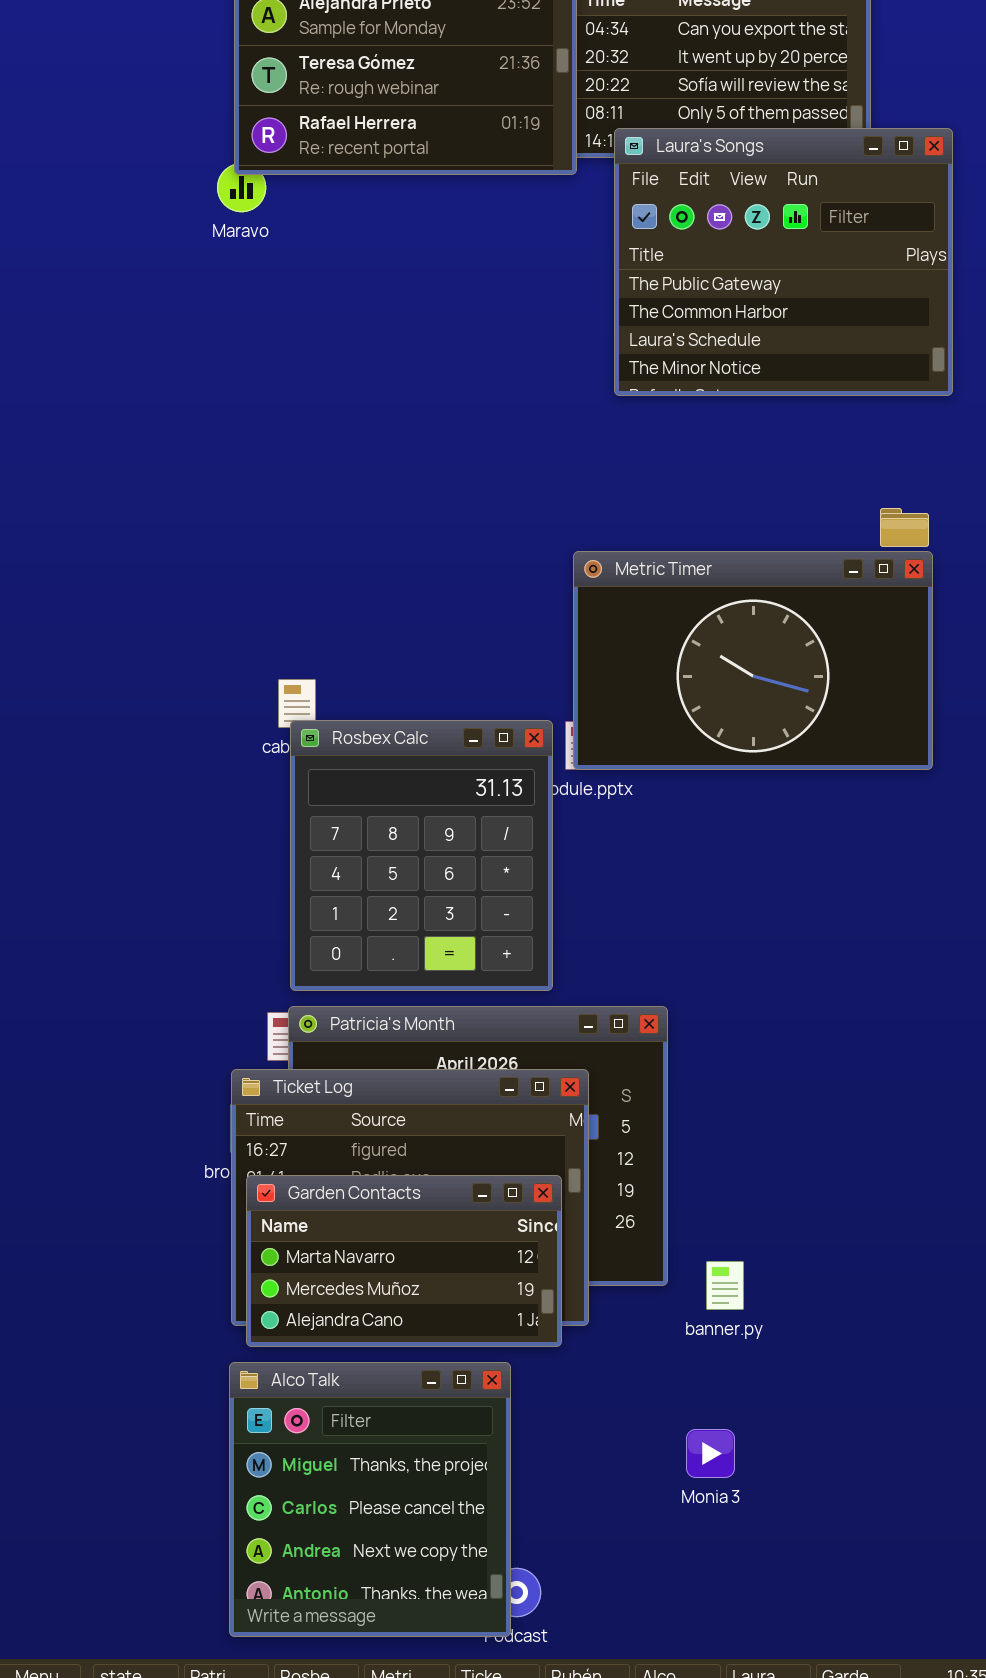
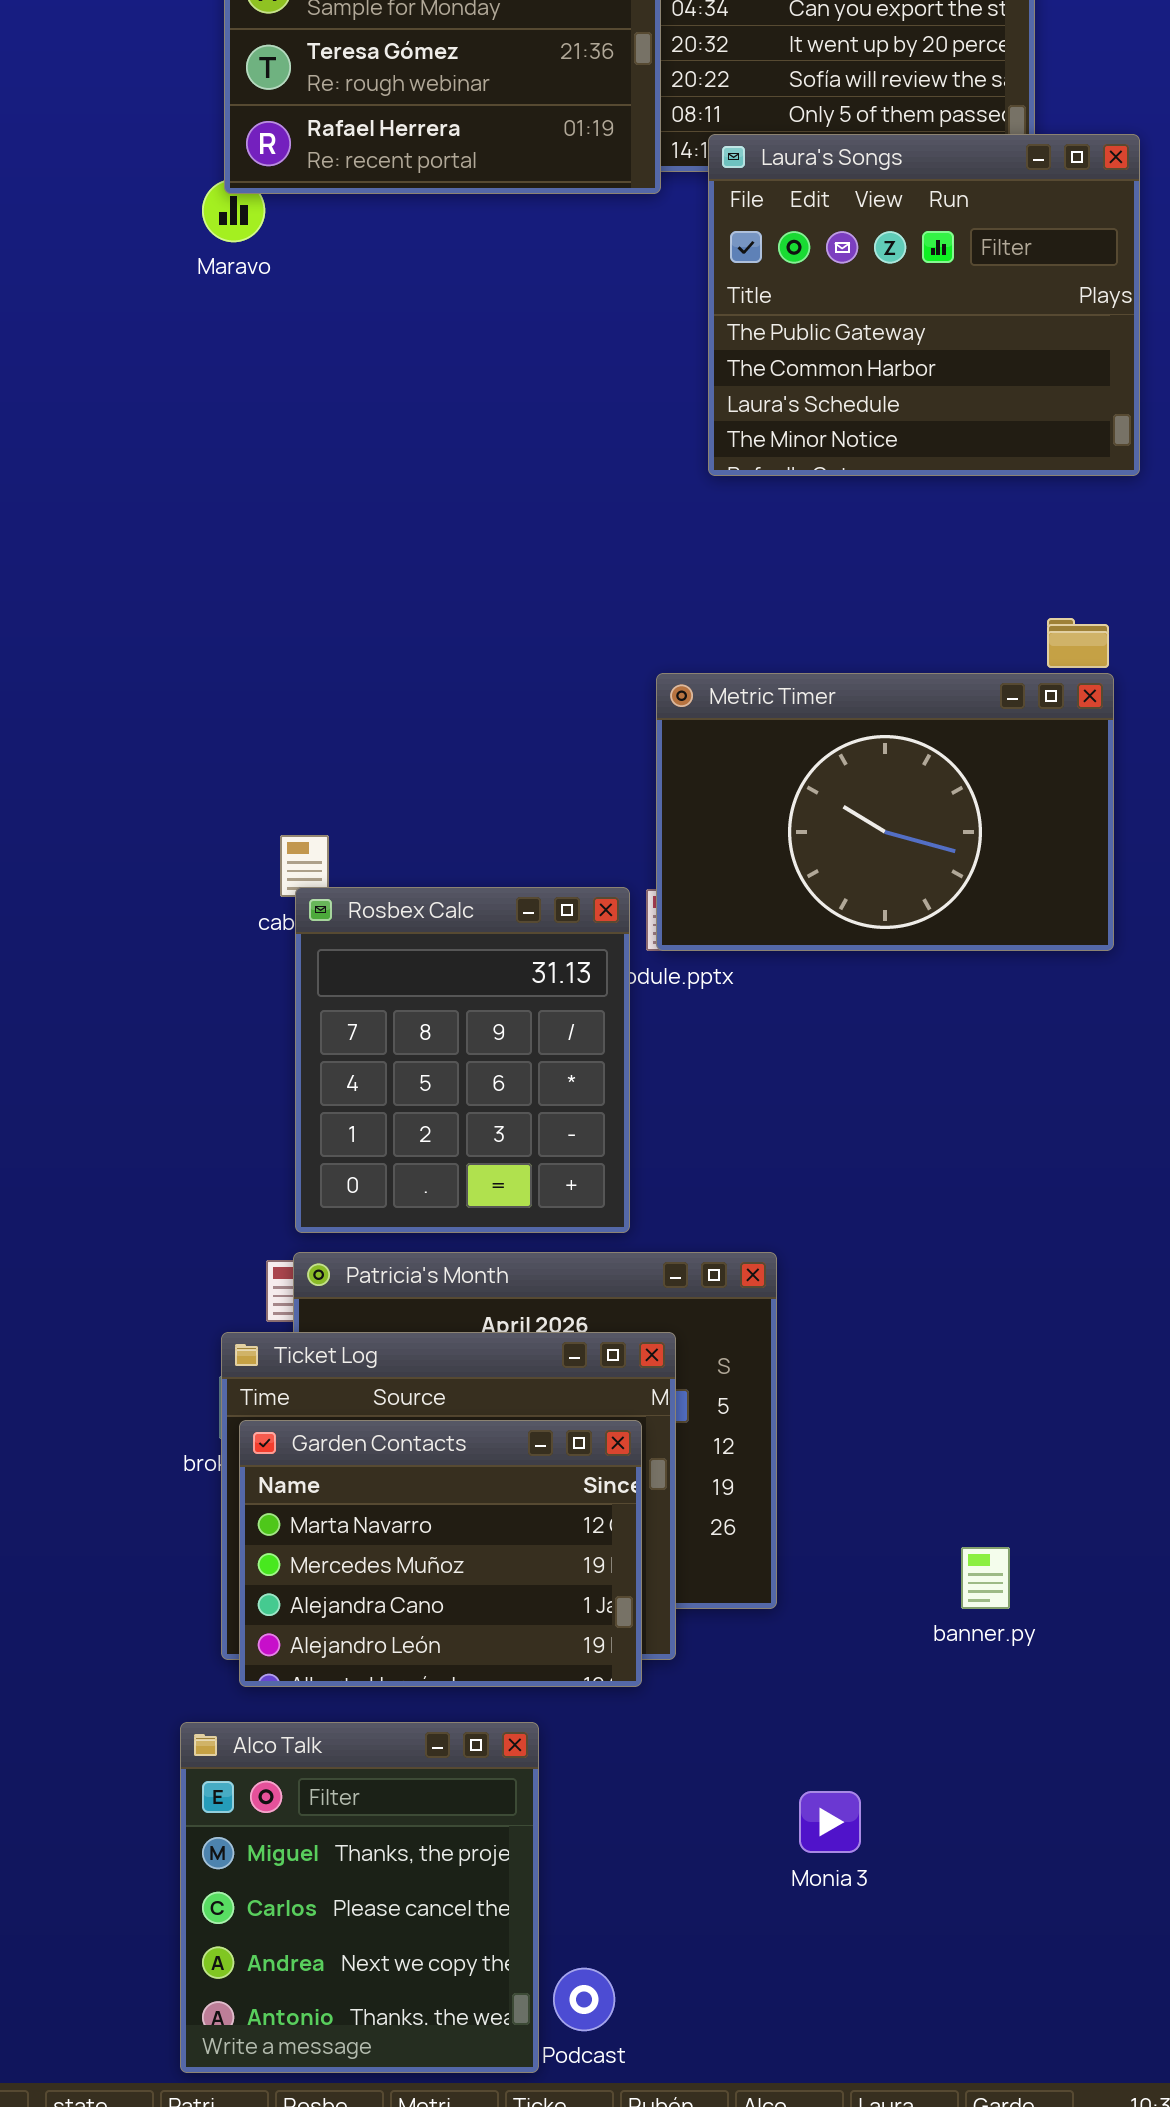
Garden Contacts: [246,1175,562,1347] -> [239,1420,642,1687], resized
banner.py: [706,1261,744,1310] -> [961,1547,1010,1609], moved
Alco Talk: [229,1362,511,1637] -> [180,1722,539,2073], moved

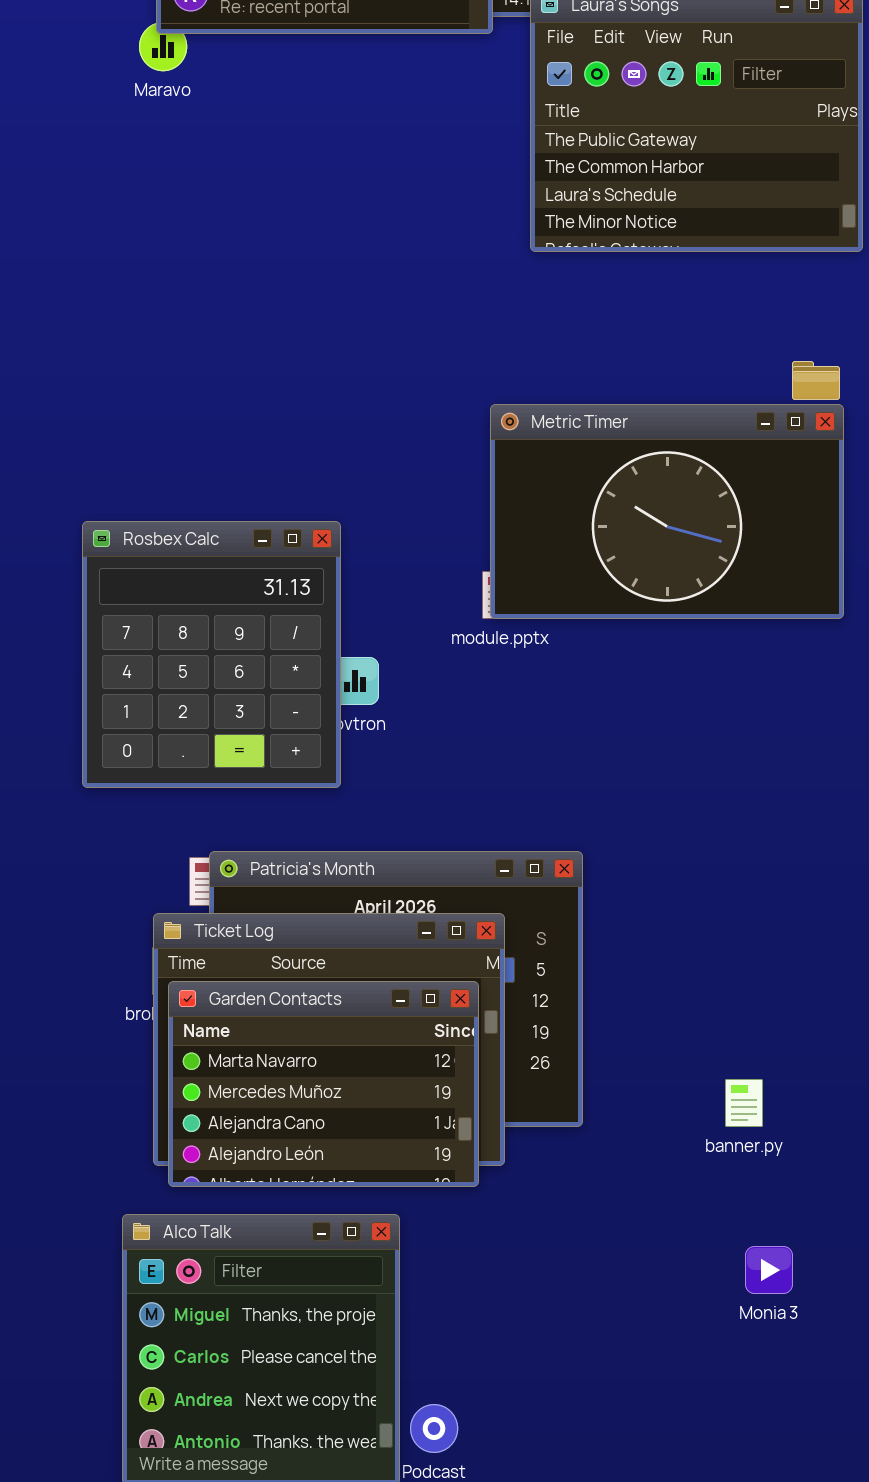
Rosbex Calc: [295,887,630,1233] -> [82,521,341,788], moved
Monia 3: [799,1791,861,1853] -> [745,1246,793,1294], moved

